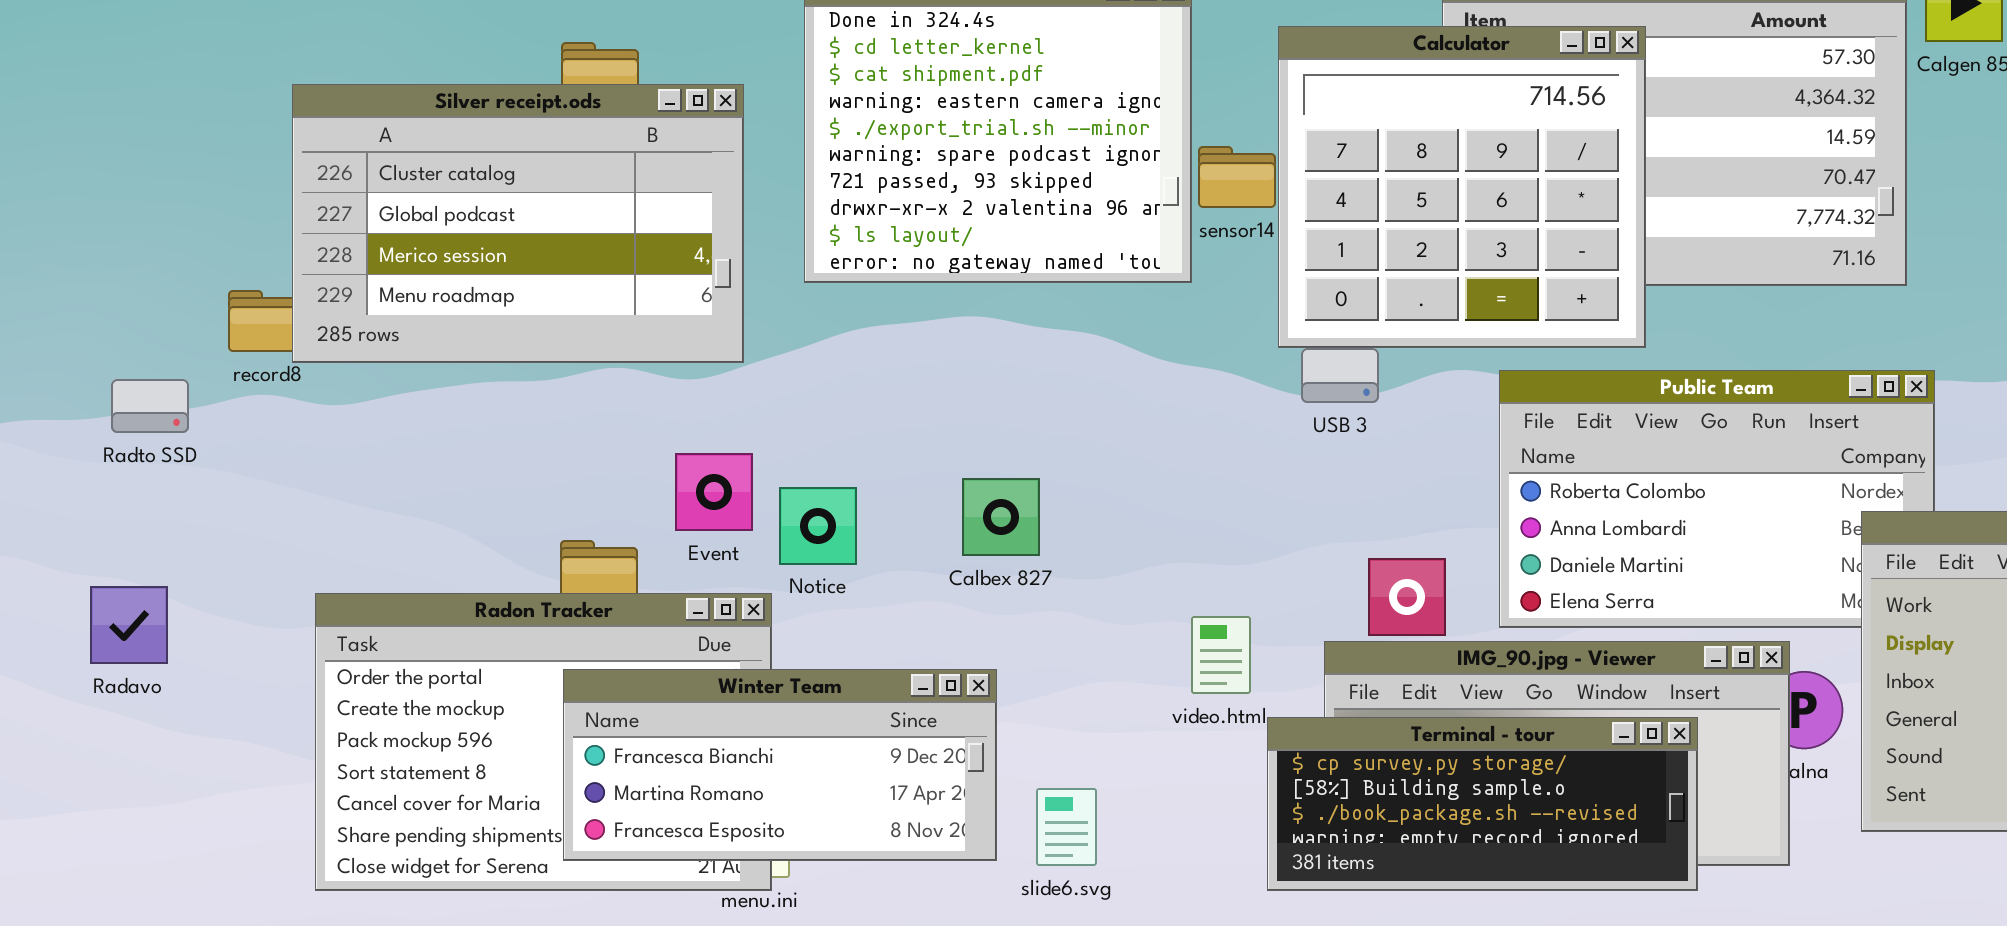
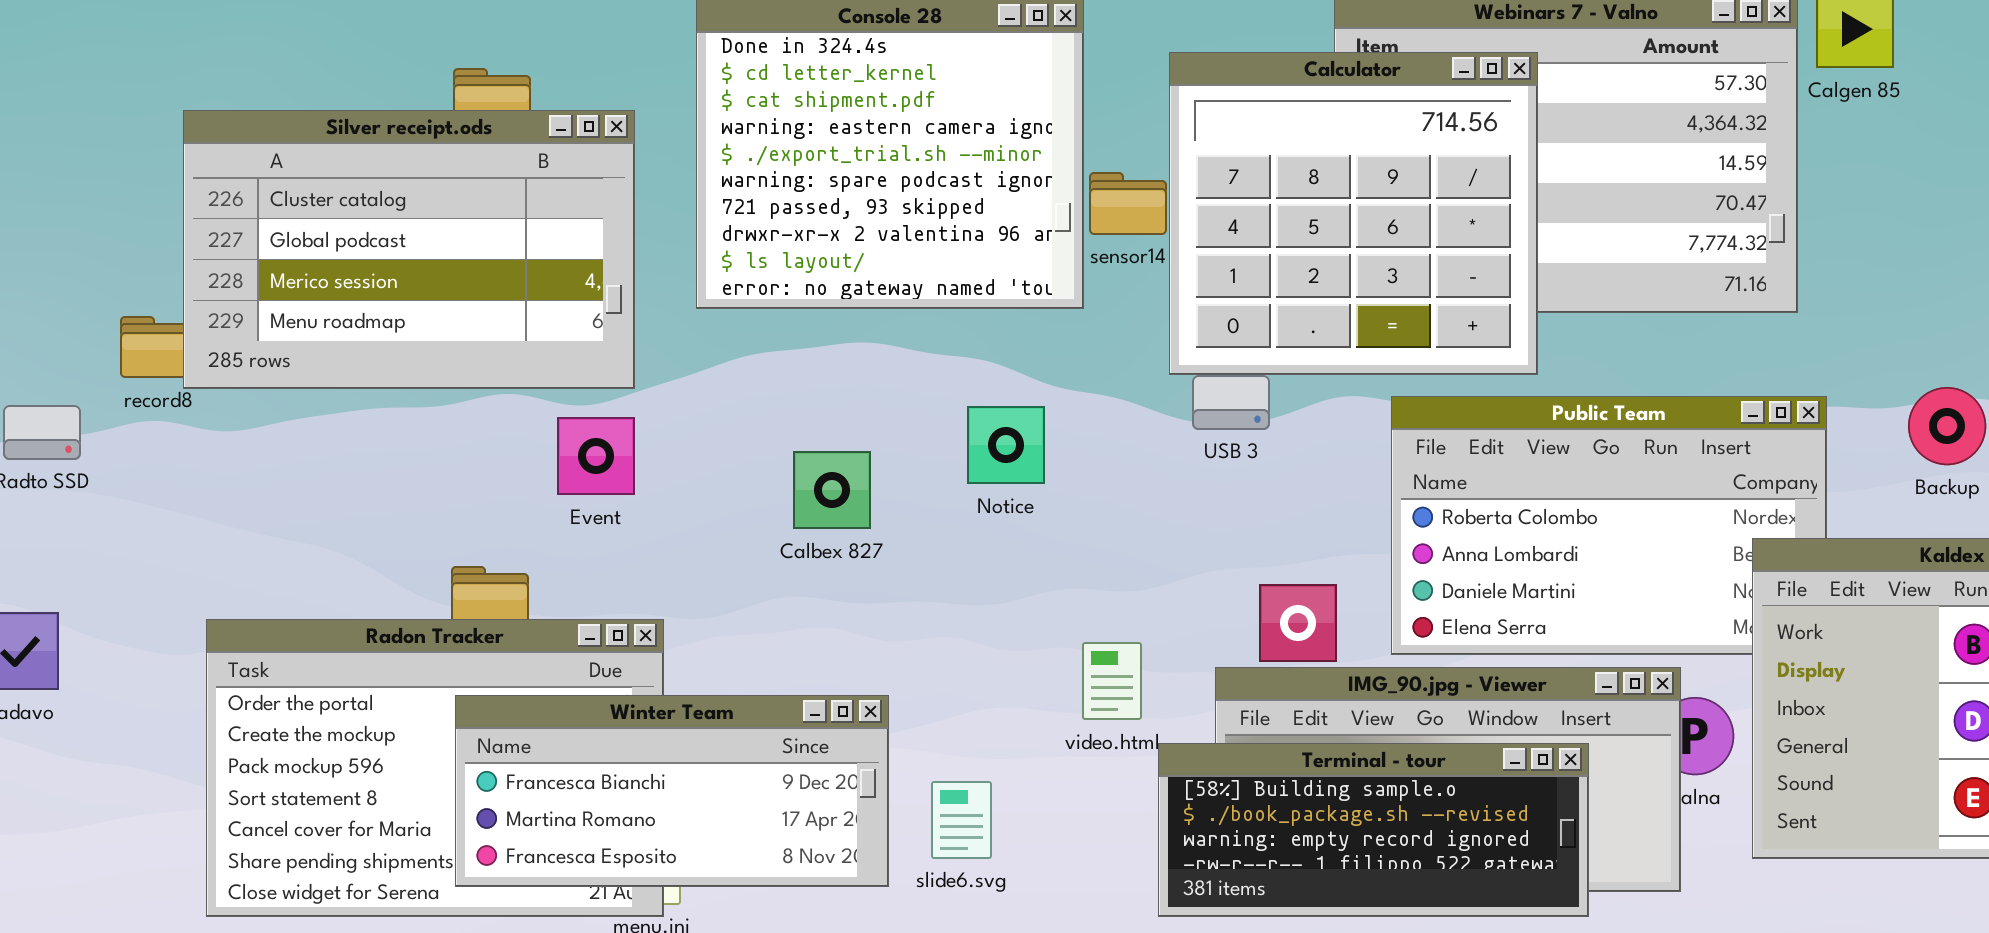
Event: [675,453,753,531] -> [557,417,635,495], moved
Calbex 827: [962,478,1040,556] -> [793,451,871,529], moved
Notice: [779,487,857,565] -> [967,406,1045,484], moved
Terminal - tour: [1267,717,1698,891] -> [1158,743,1589,917], scrolled down 1 row
slide6.svg: [1036,788,1097,866] -> [931,781,992,859], moved

